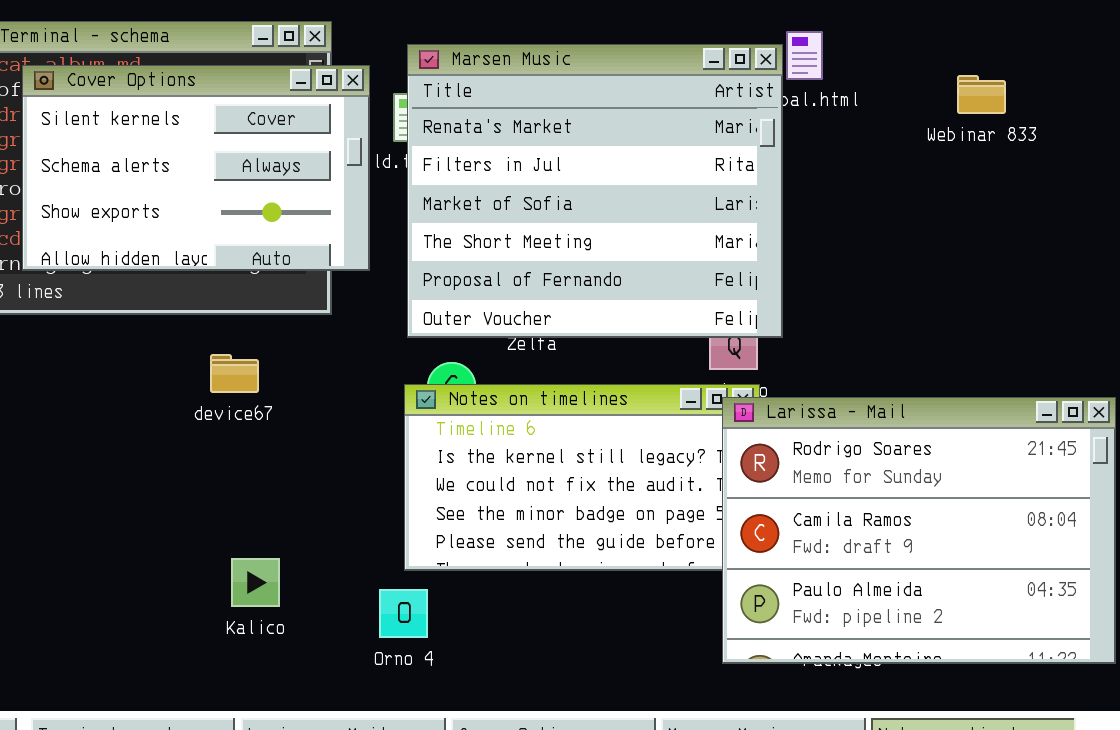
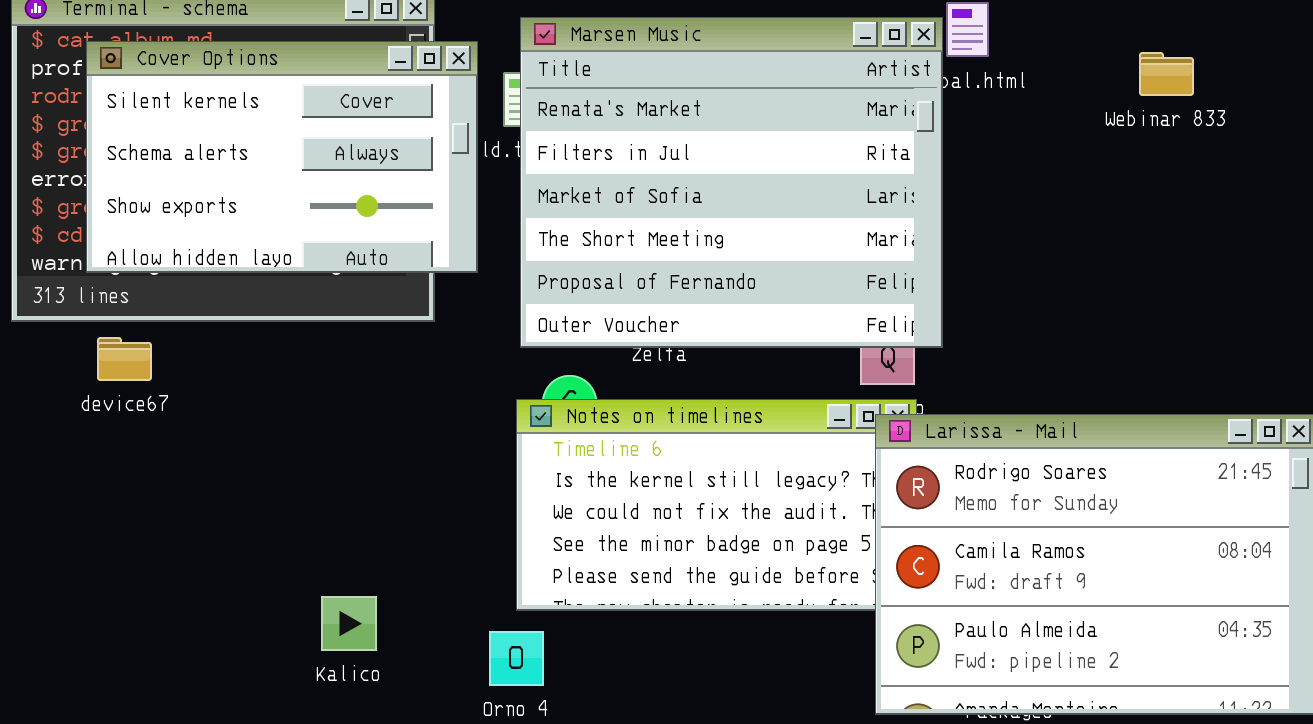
device67: [210,354,259,393] -> [97,337,152,381], moved

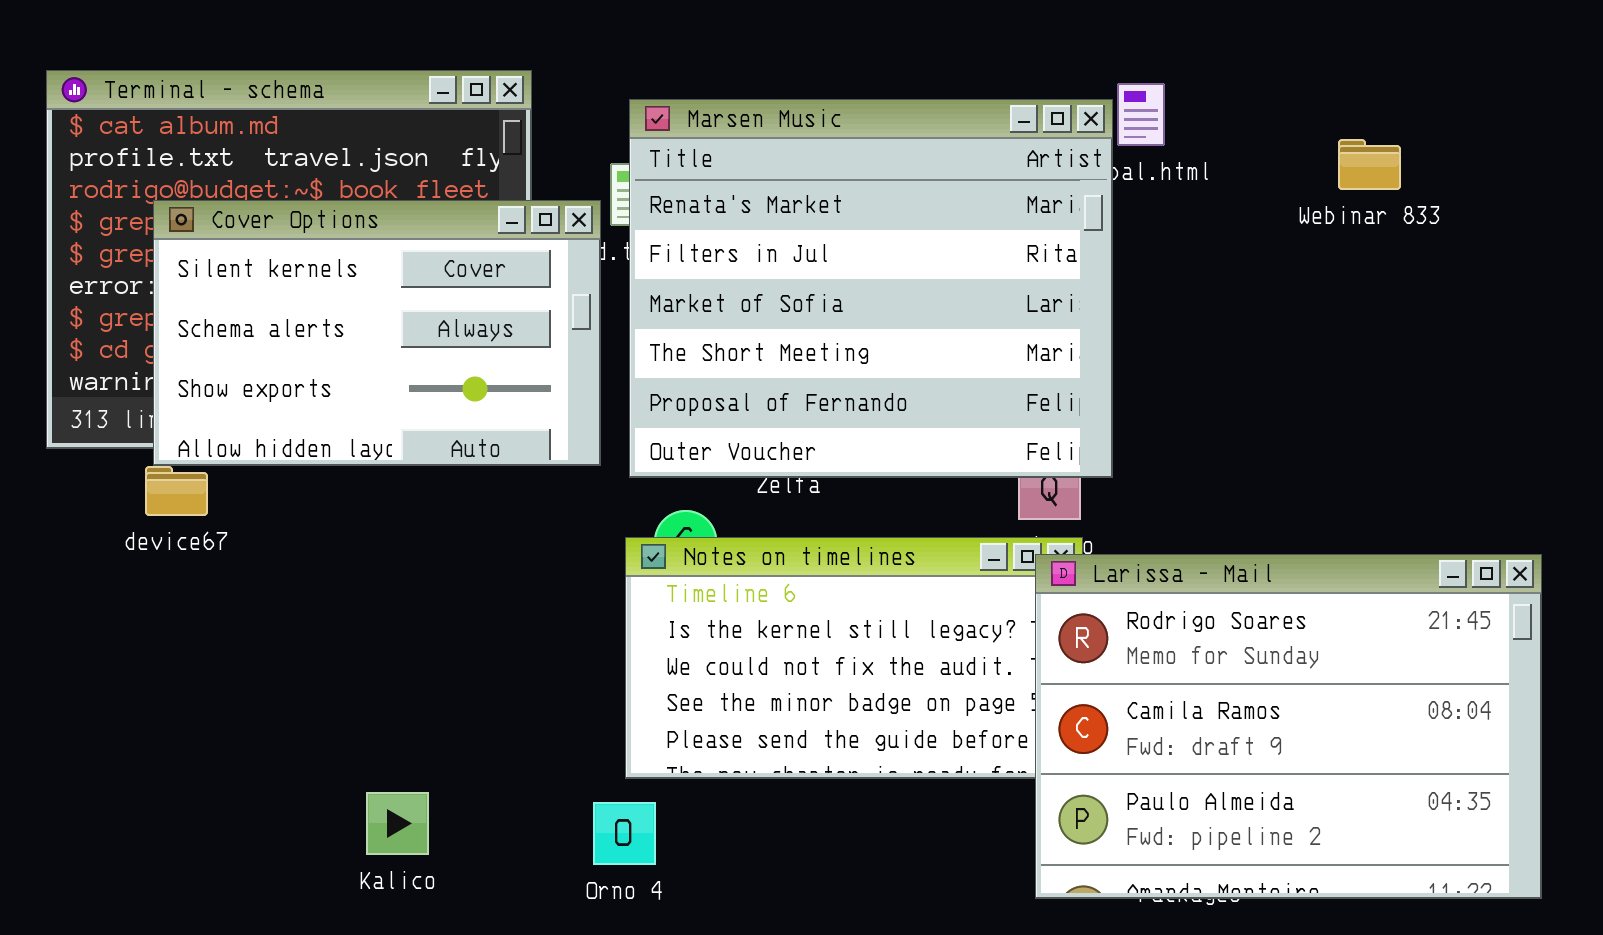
Cover Options: [86,41,478,273] -> [153,200,601,466], moved
Kalico: [321,596,377,651] -> [366,792,429,855], moved

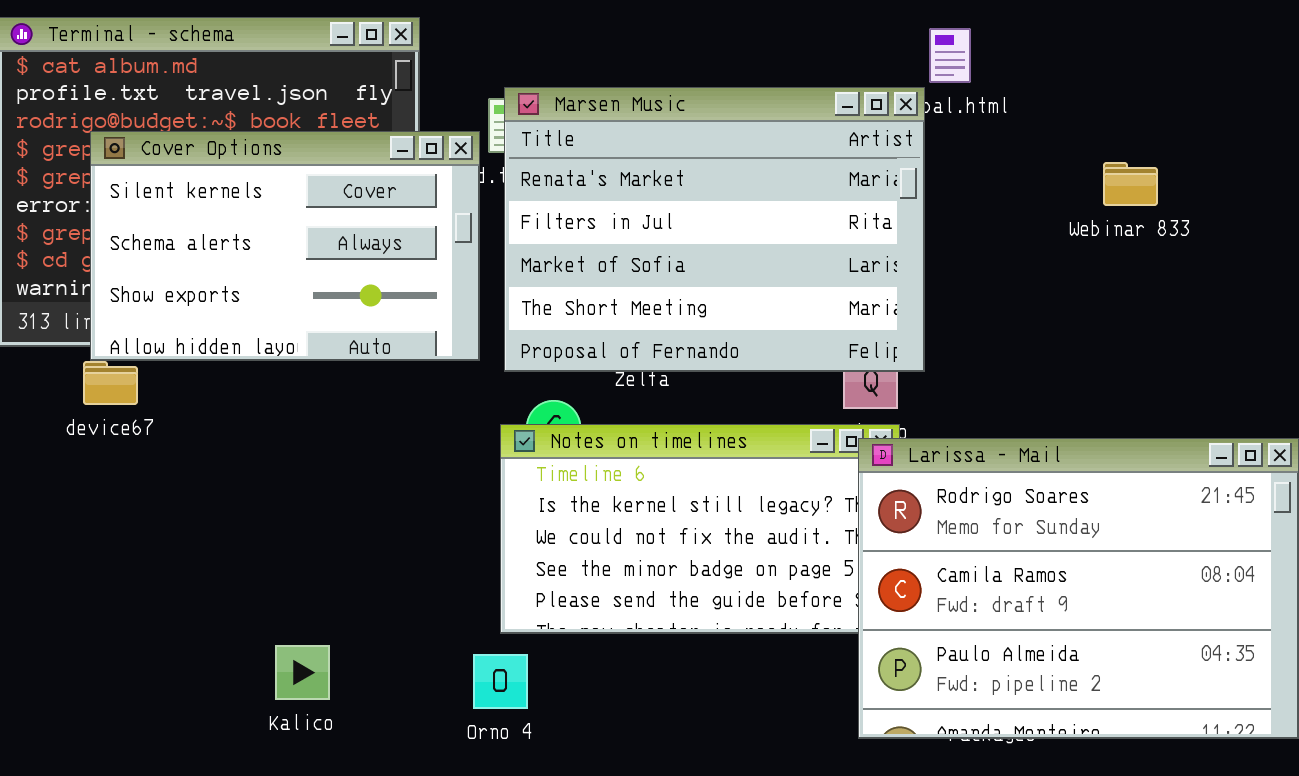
Marsen Music: [629,99,1113,478] -> [504,87,925,372], resized
Webinar 833: [1338,139,1401,190] -> [1103,162,1158,206], moved

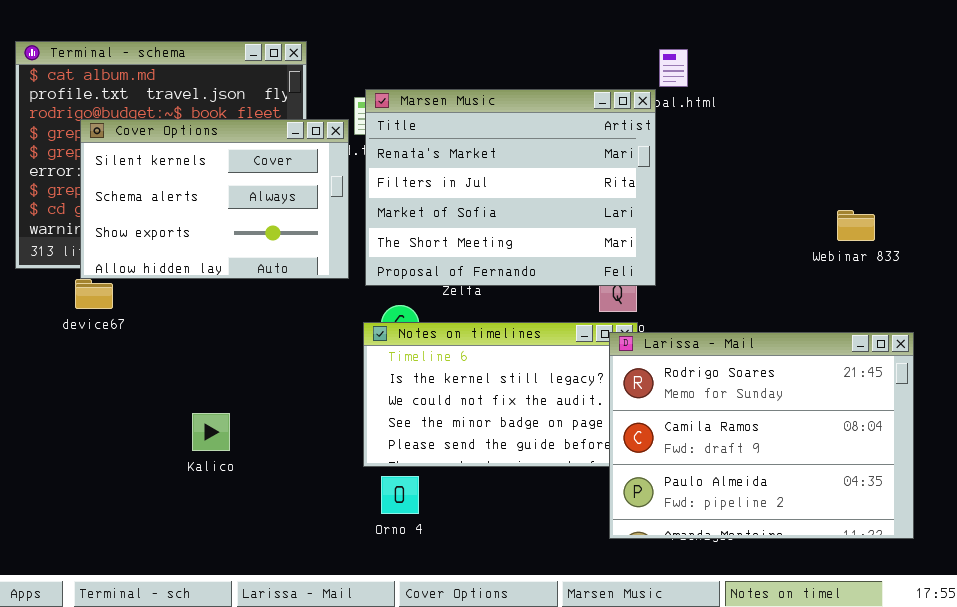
Webinar 833: [1103,162,1158,206] -> [837,210,875,241], moved
Kalico: [275,645,330,700] -> [192,413,230,451], moved
Orno 4: [473,654,528,709] -> [381,476,419,514], moved

